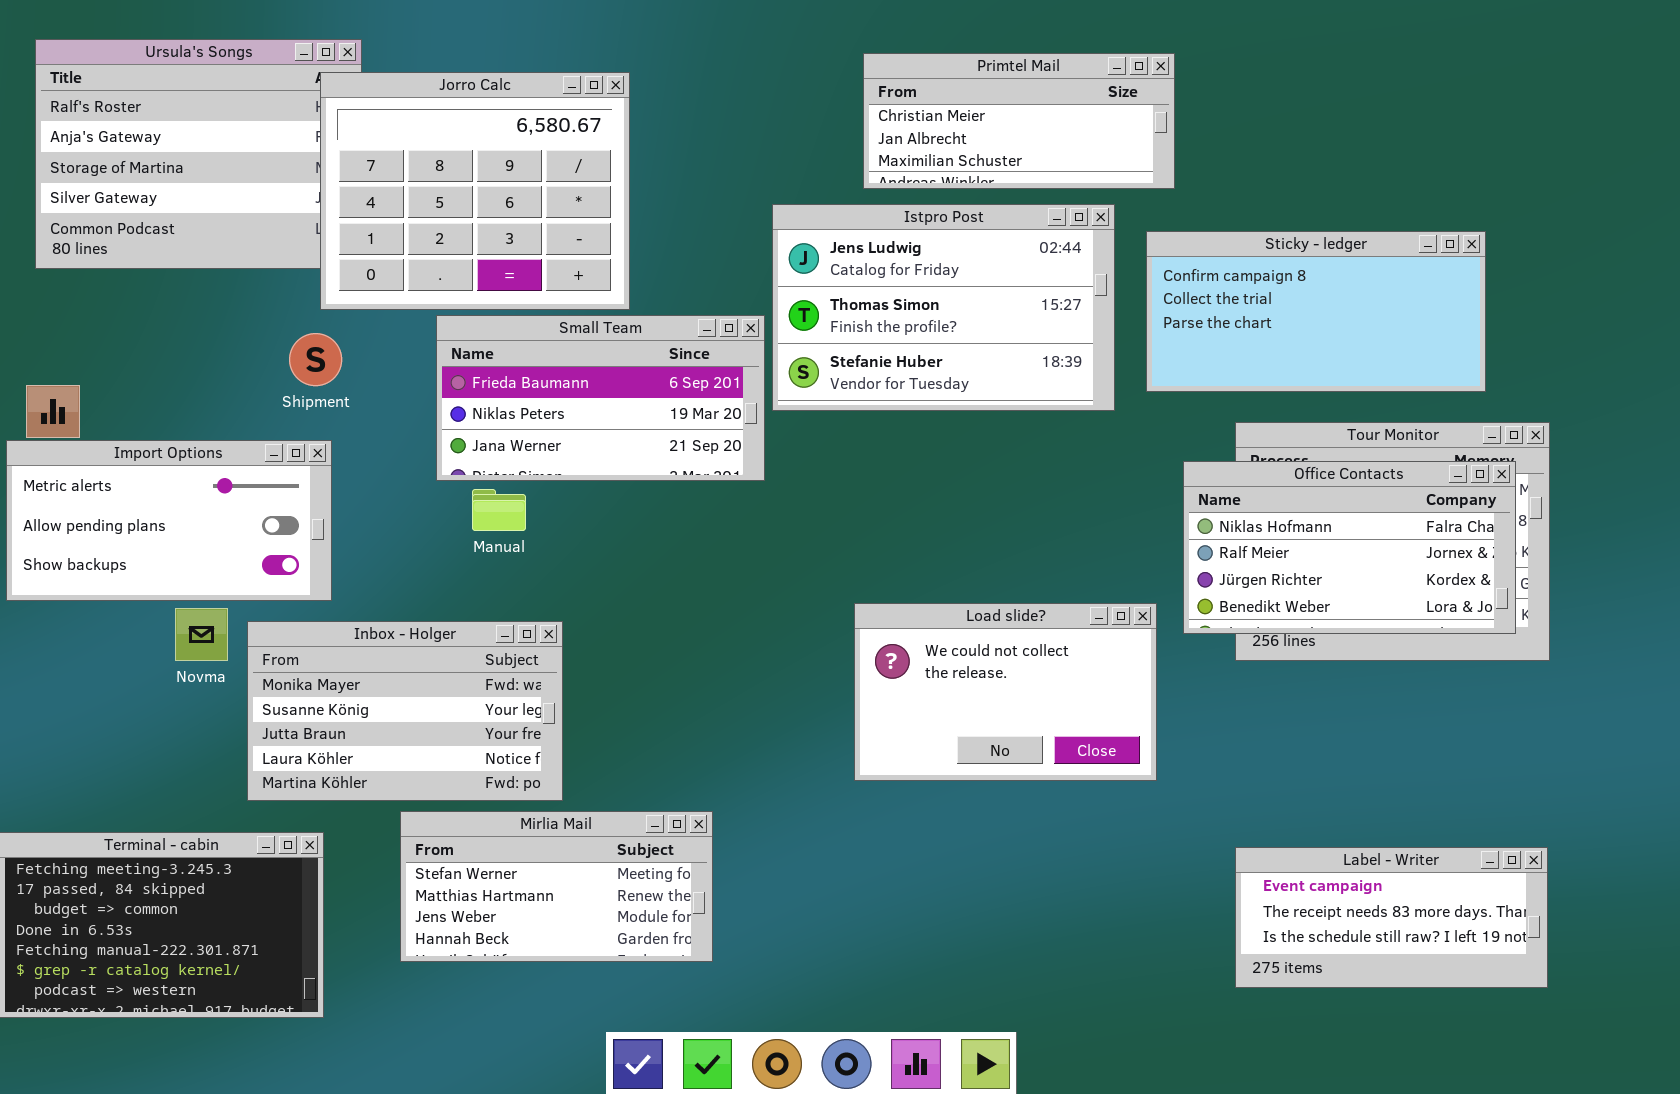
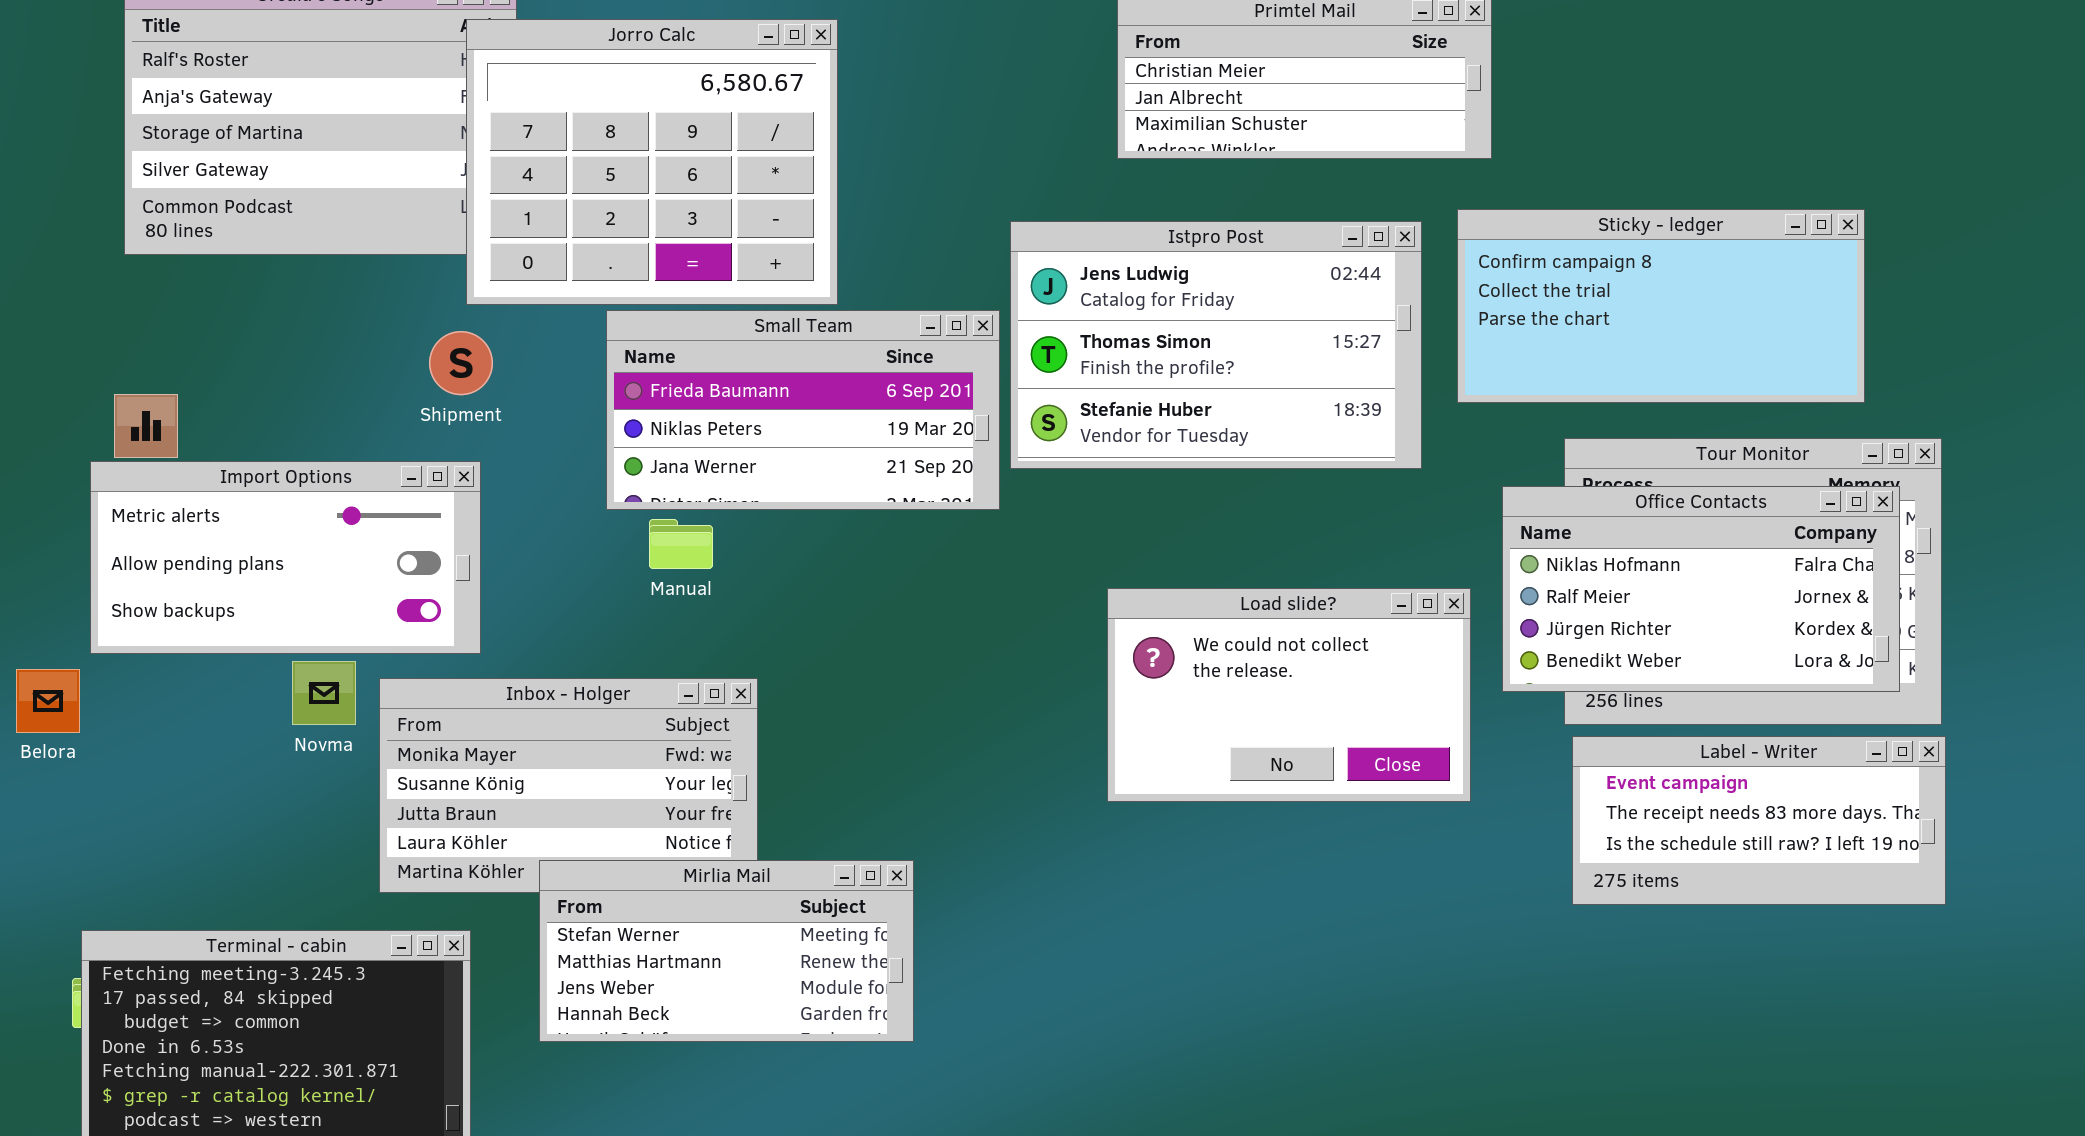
Istpro Post: [772,204,1115,411] -> [1010,221,1422,469], moved
Load slide?: [854,603,1157,781] -> [1107,588,1471,802], moved
Mirlia Mail: [400,811,713,962] -> [539,860,914,1042], moved
Label - Writer: [1235,847,1548,988] -> [1572,736,1946,905], moved

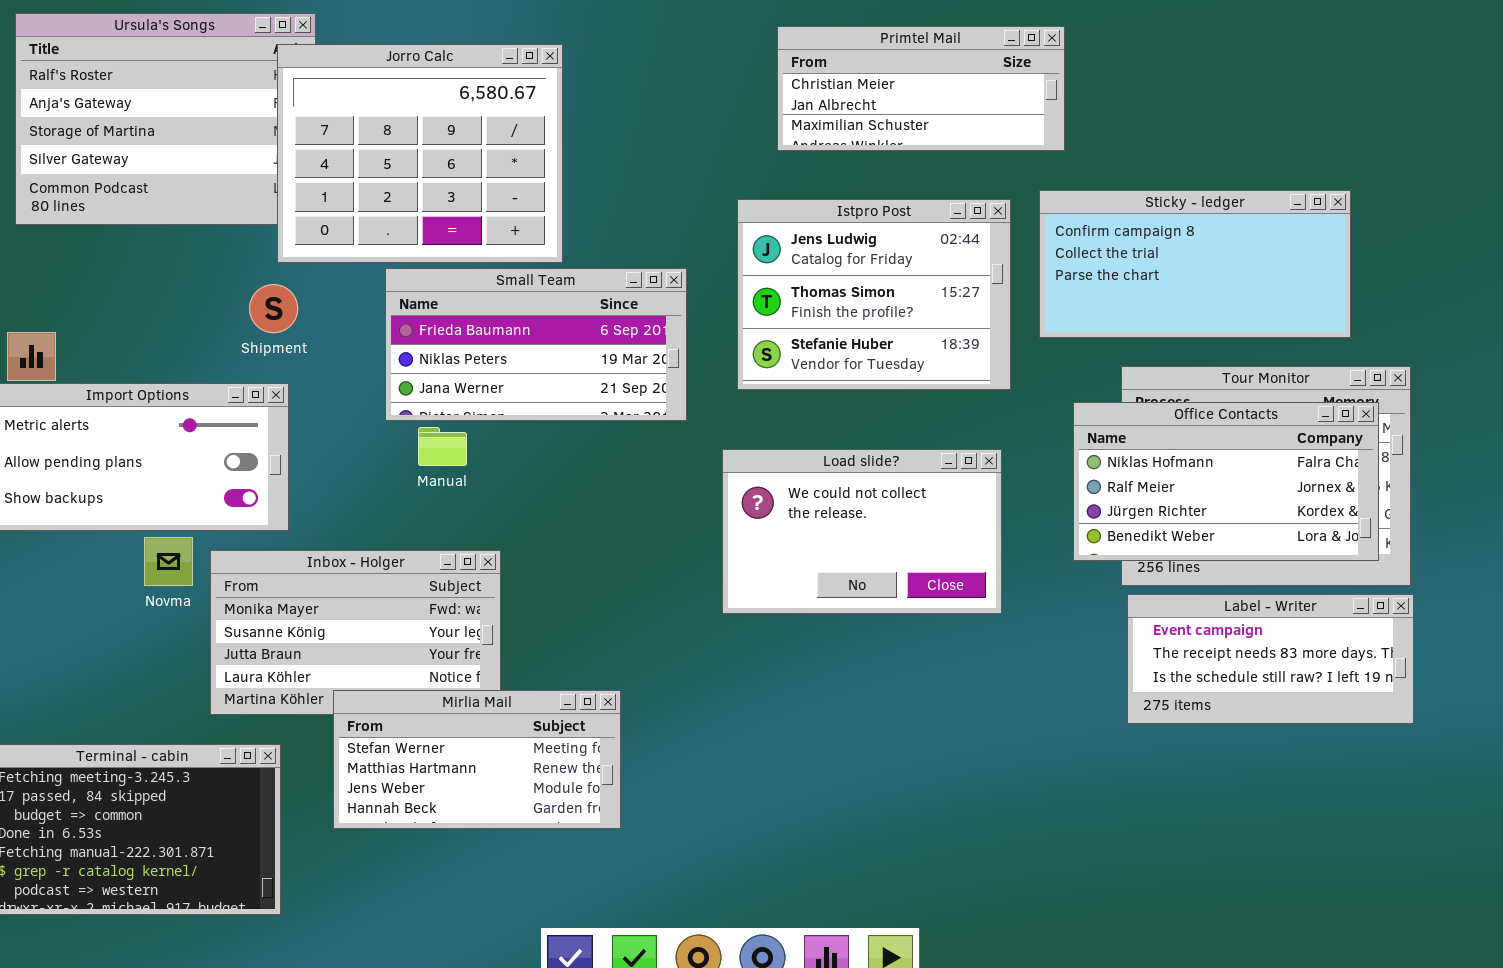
Istpro Post: [1010,221,1422,469] -> [737,199,1011,390], resized
Load slide?: [1107,588,1471,802] -> [722,449,1002,614], moved

